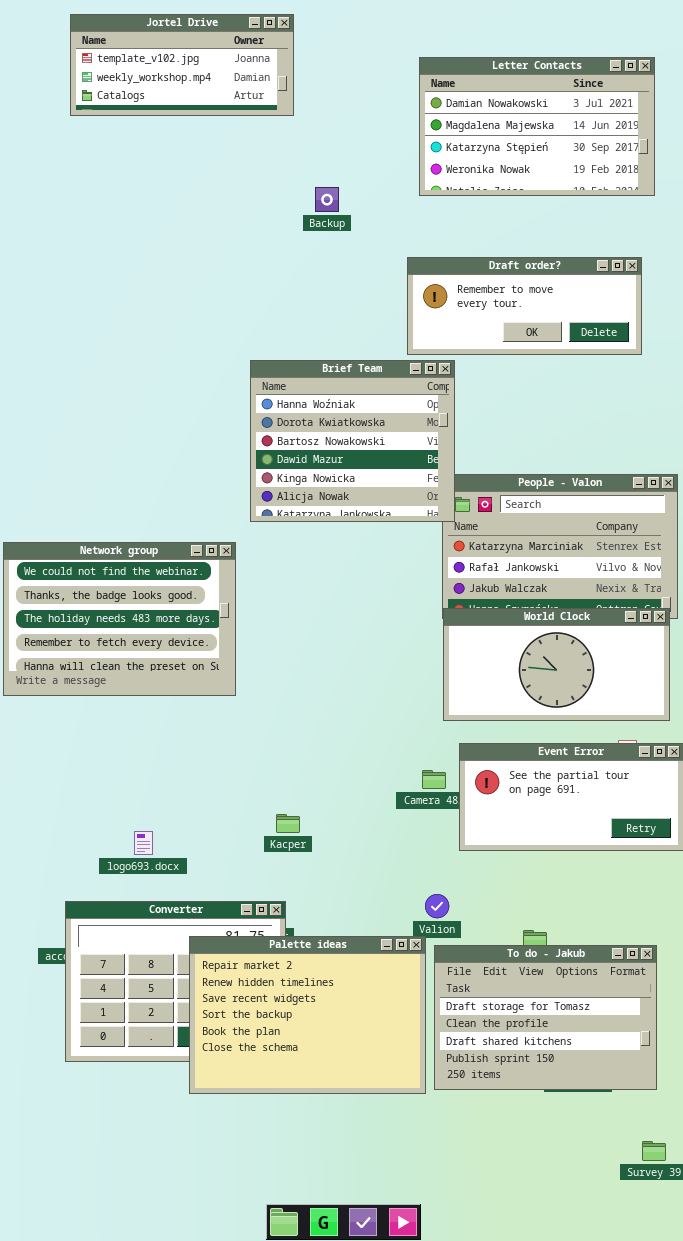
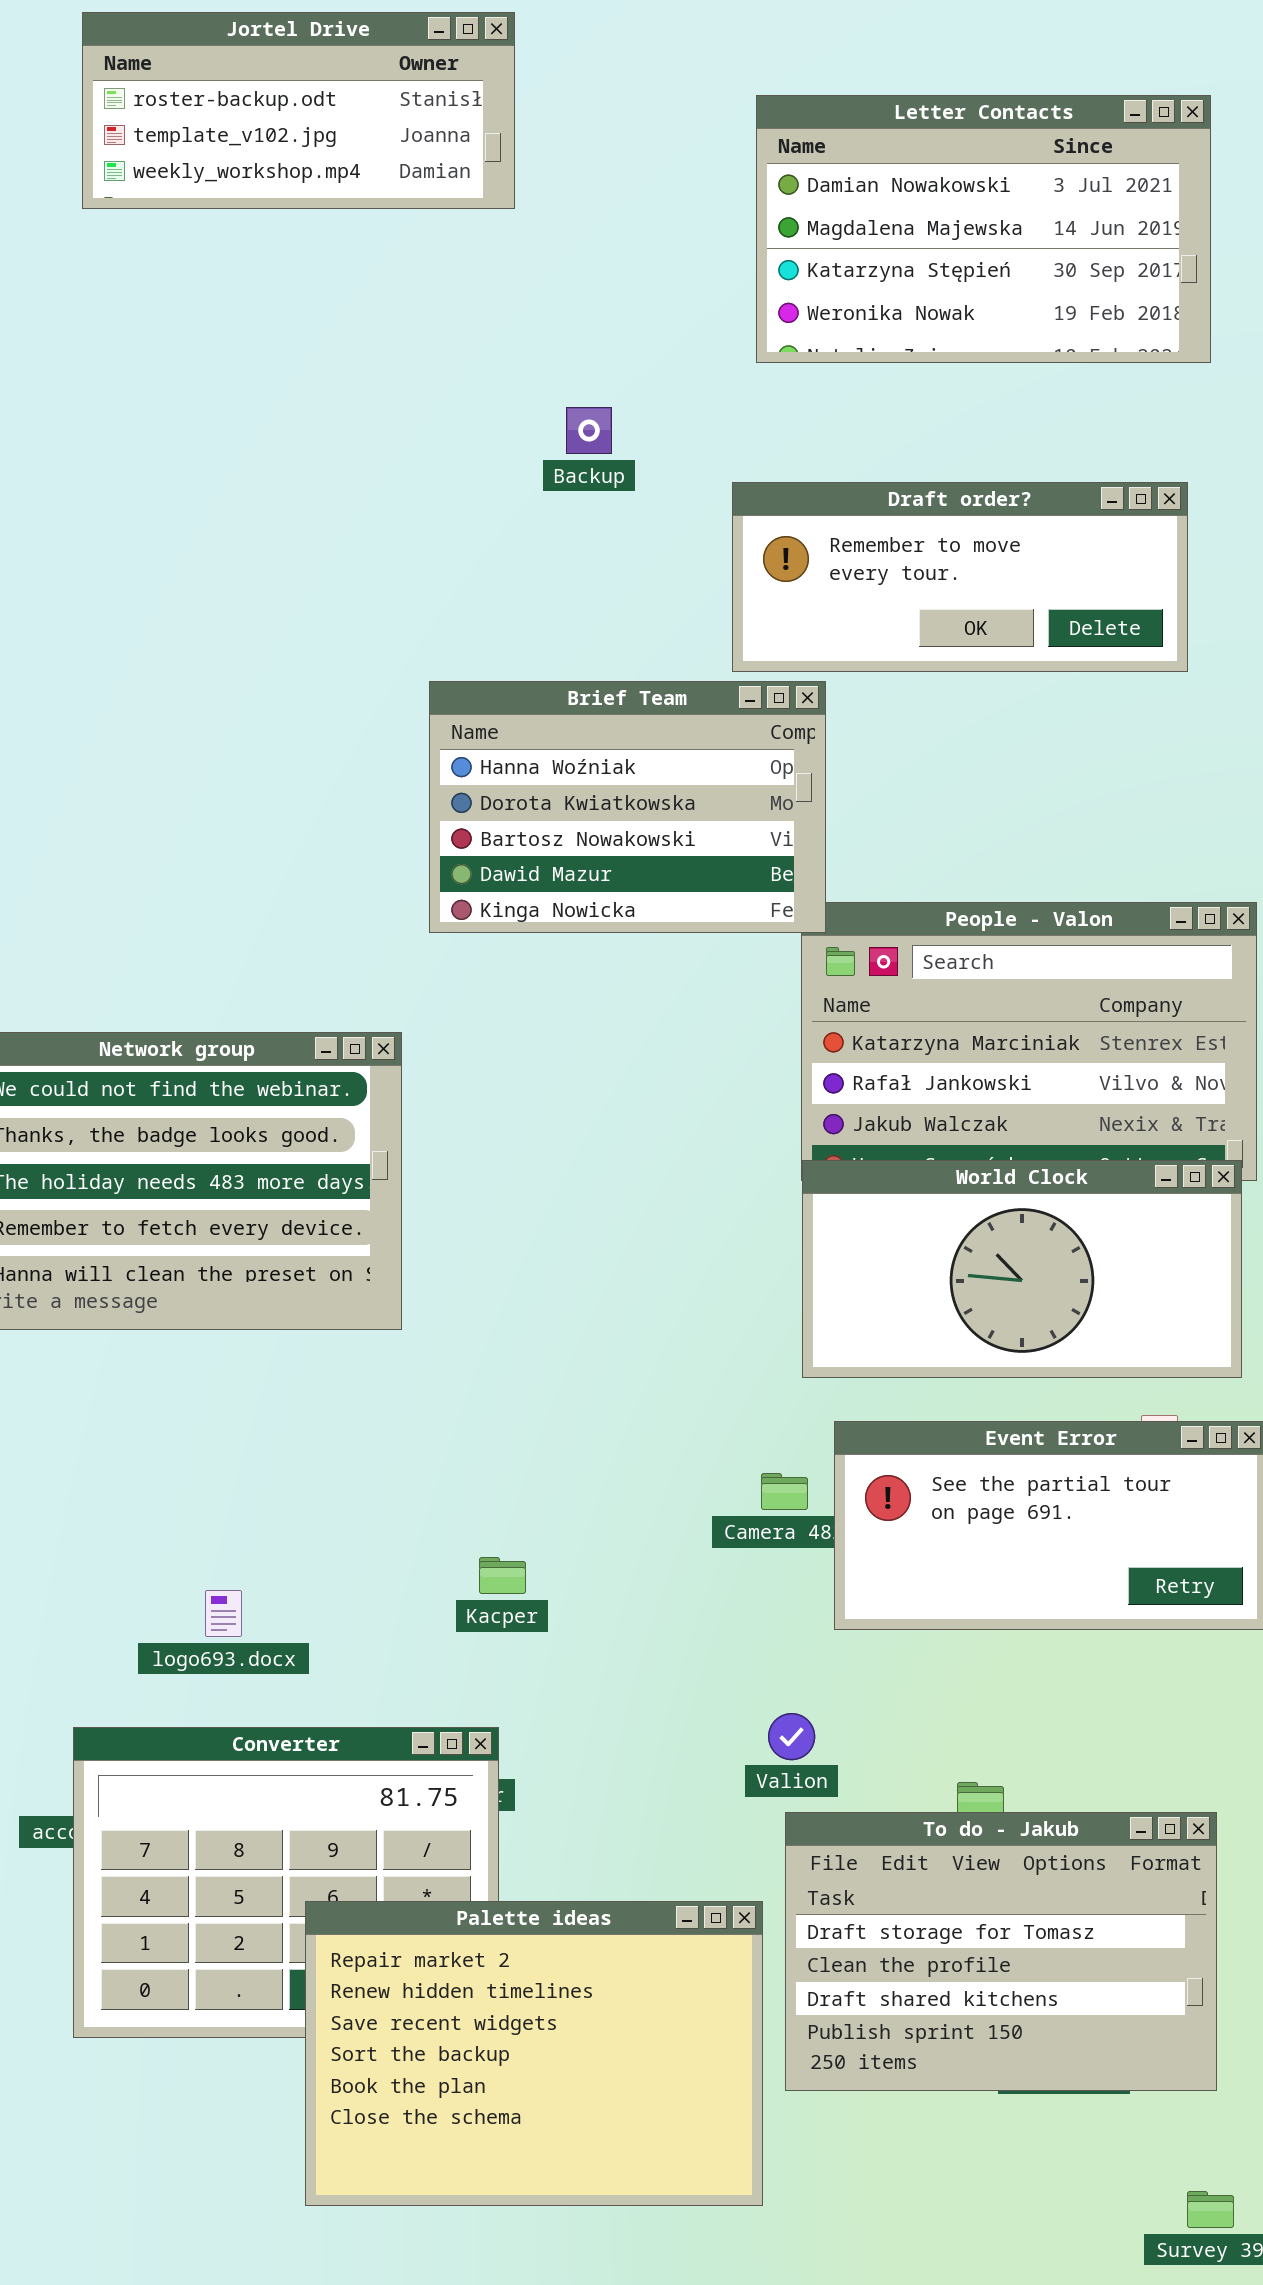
Jortel Drive: [70,14,294,116] -> [82,12,515,209], scrolled up 1 row
Backup: [315,187,339,212] -> [566,407,612,454], moved
Brief Team: [250,360,455,522] -> [429,681,826,933], resized
Palette ideas: [189,936,426,1094] -> [305,1901,763,2206], moved

